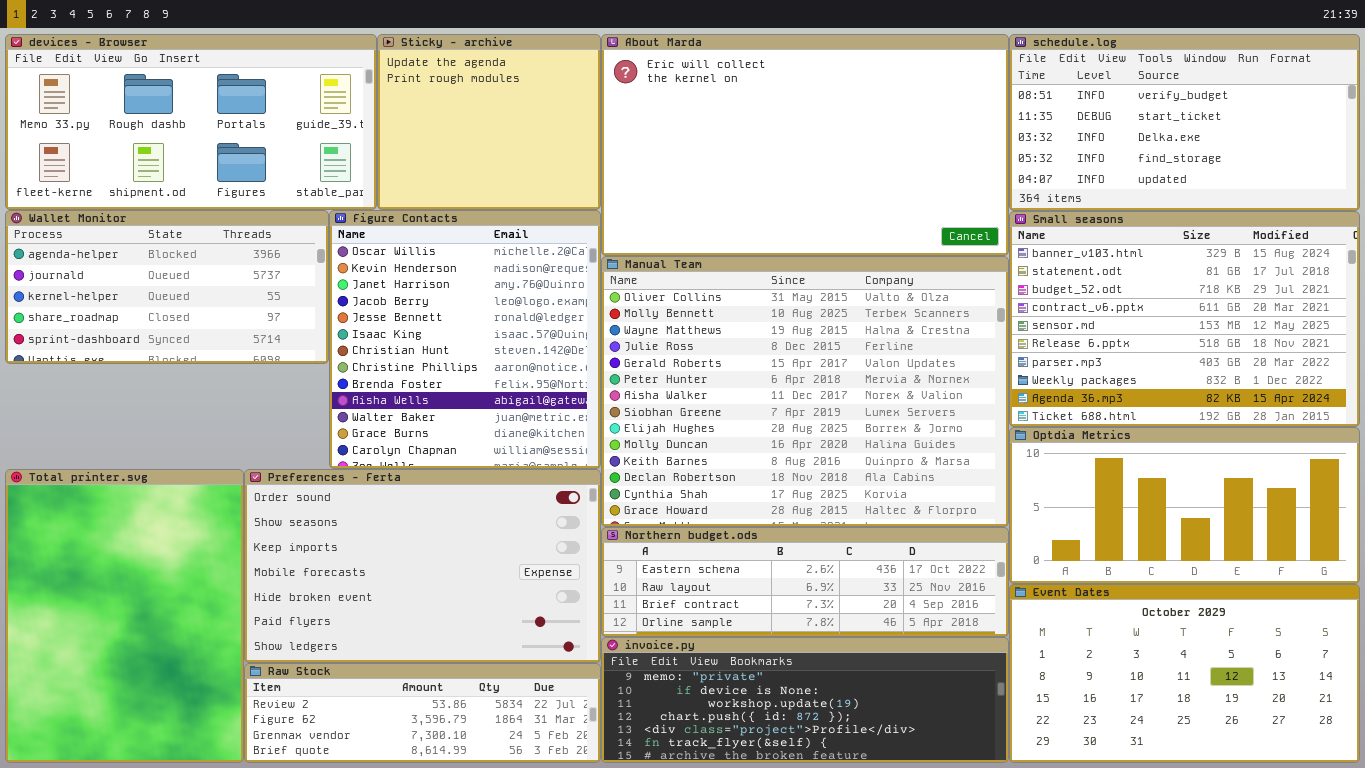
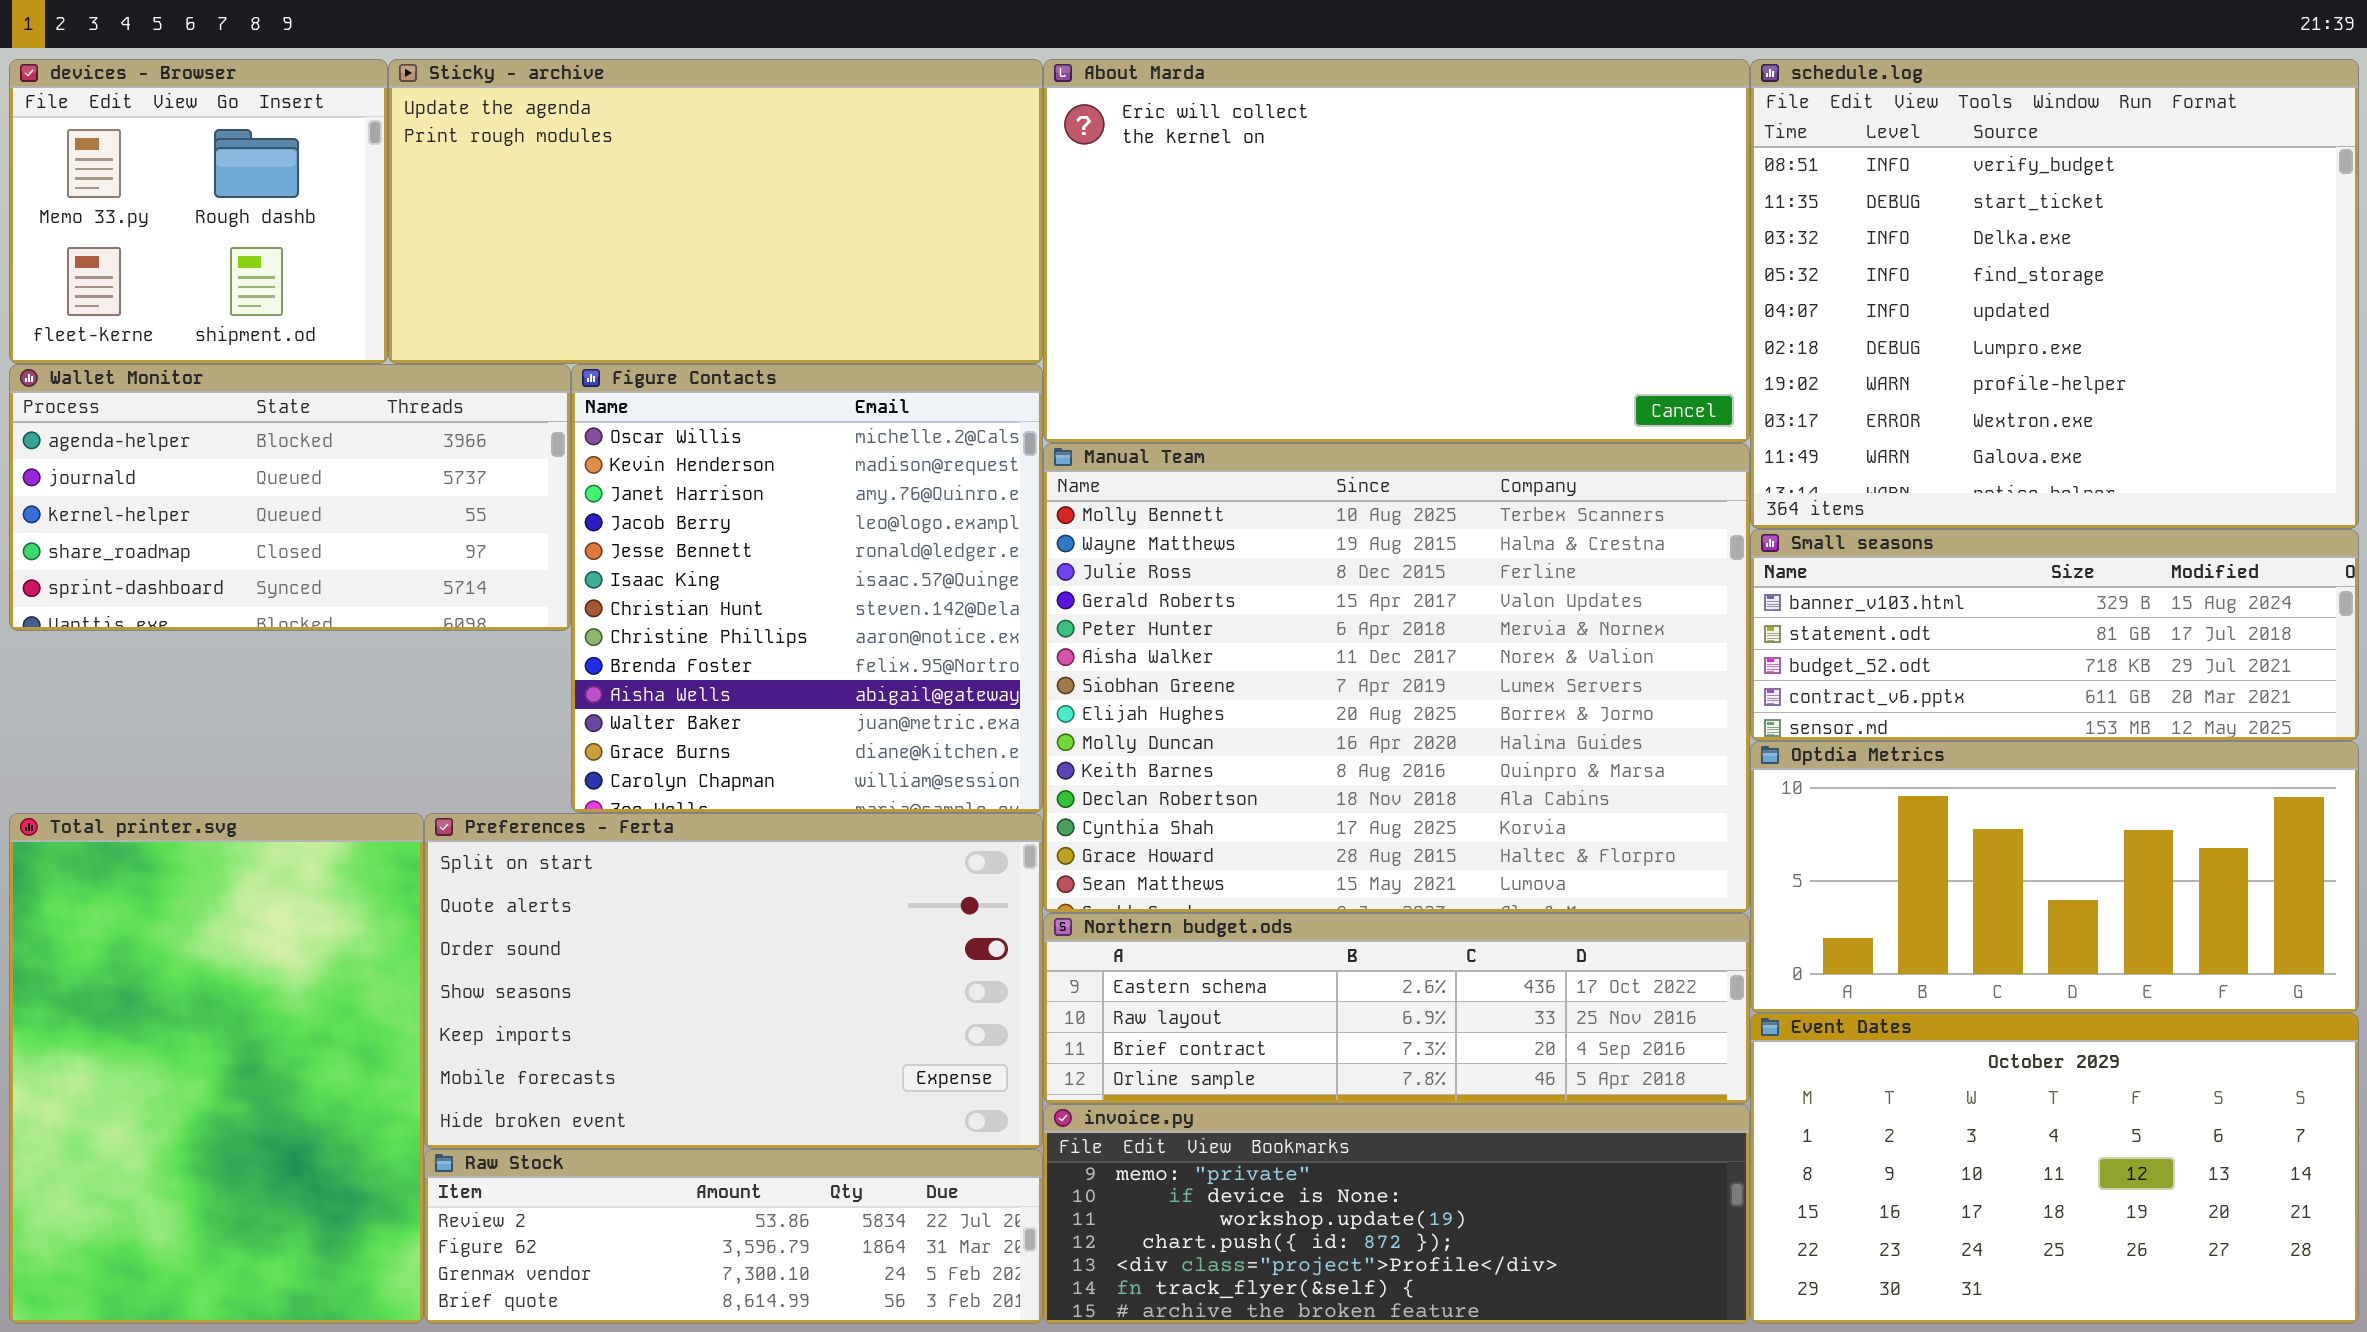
devices - Browser: [5,34,377,210] -> [9,59,388,364], resized
Sticky - archive: [377,34,601,210] -> [388,59,1043,364], resized
schedule.log: [1009,34,1360,211] -> [1750,59,2359,529], resized
Small seasons: [1009,211,1360,427] -> [1750,529,2359,741], resized
Manual Team: [601,256,1009,527] -> [1043,443,1750,913], scrolled down 1 row
Preferences - Ferta: [244,469,601,663] -> [424,813,1043,1149], scrolled up 2 rows

